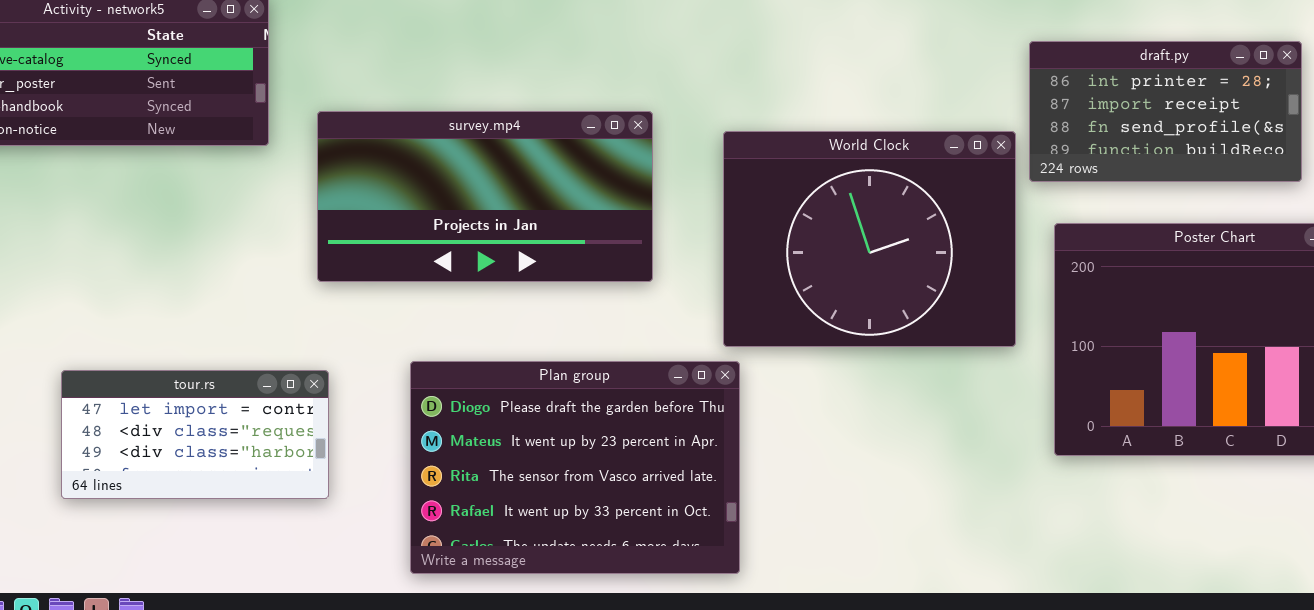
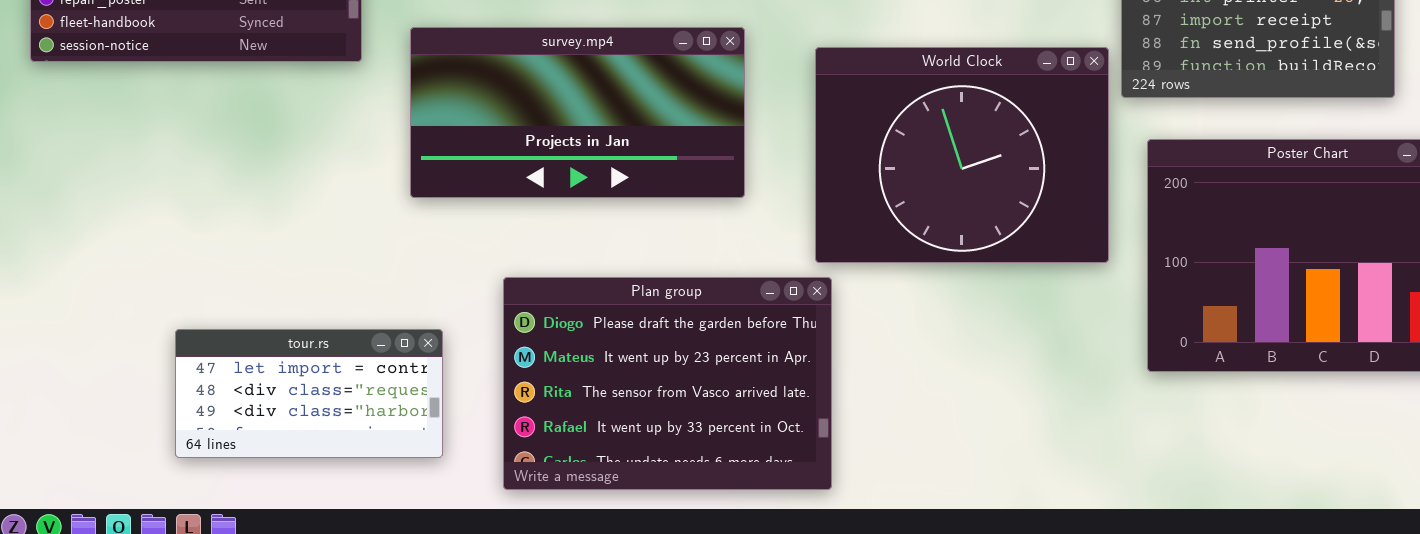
tour.rs: [61,370,329,499] -> [175,329,443,458], moved

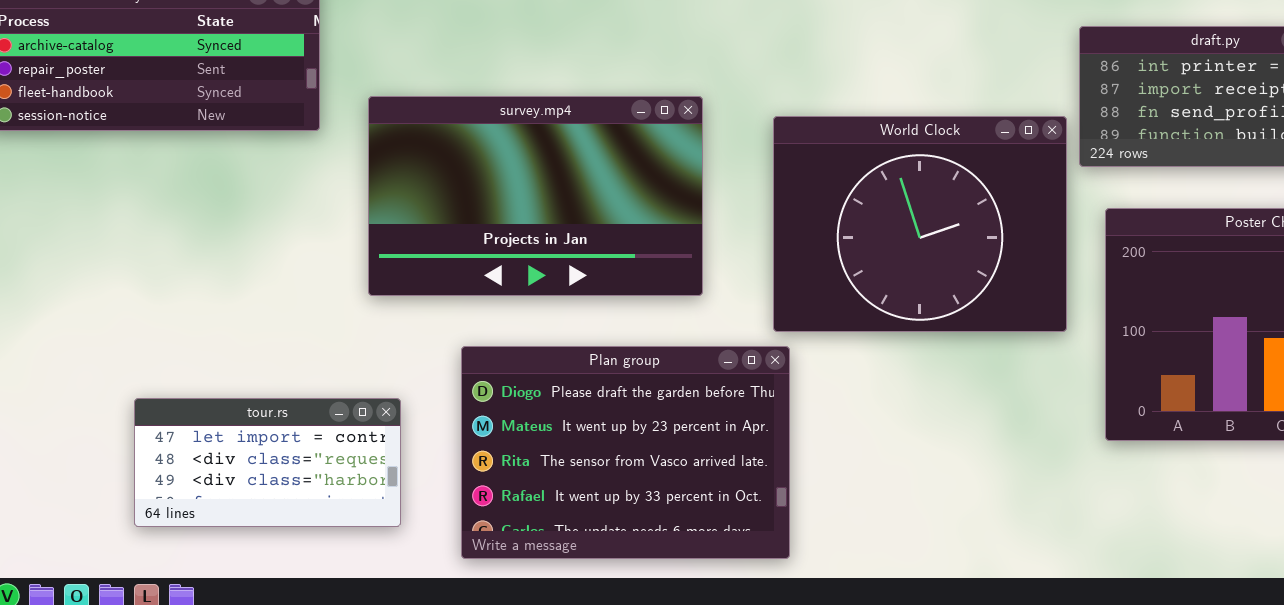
survey.mp4: [410,27,745,198] -> [368,96,703,296], resized

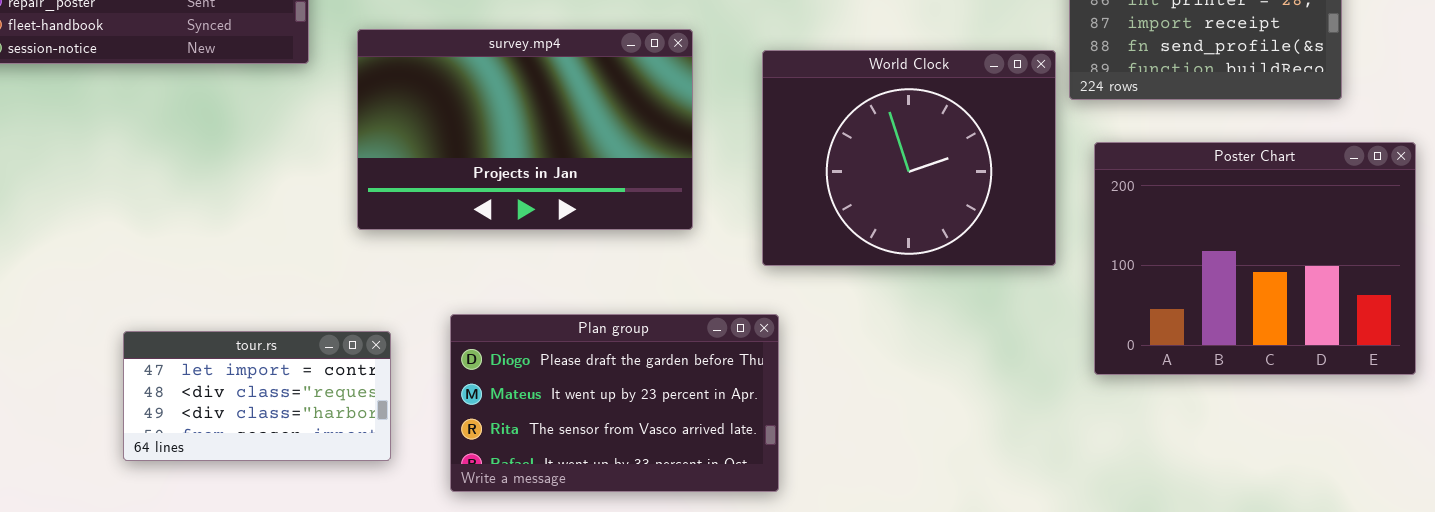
Plan group: [461,346,790,559] -> [450,314,779,492], resized

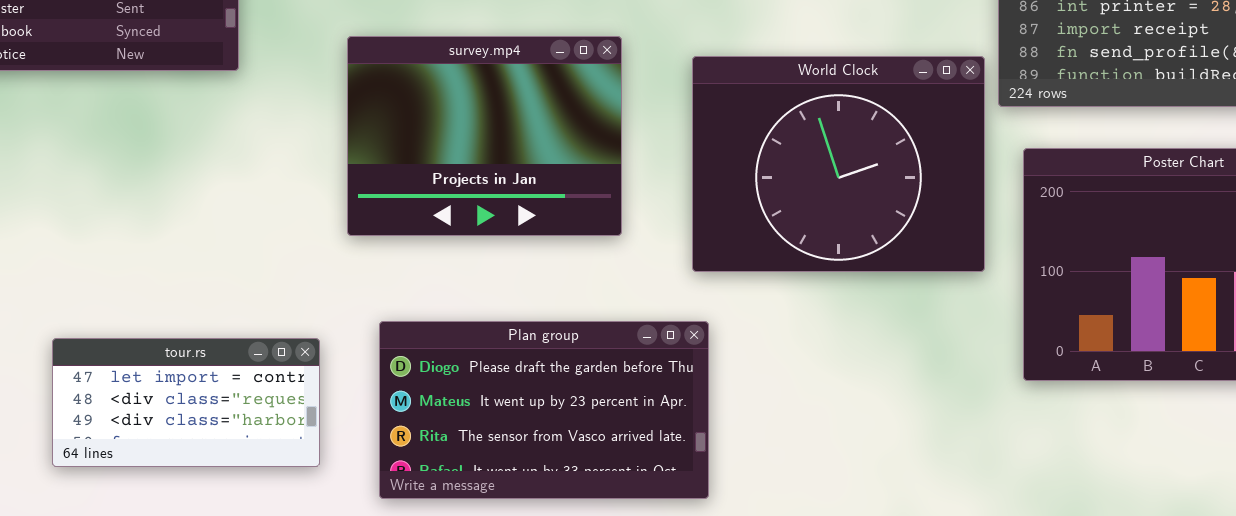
survey.mp4: [357,29,693,230] -> [347,36,622,236], resized

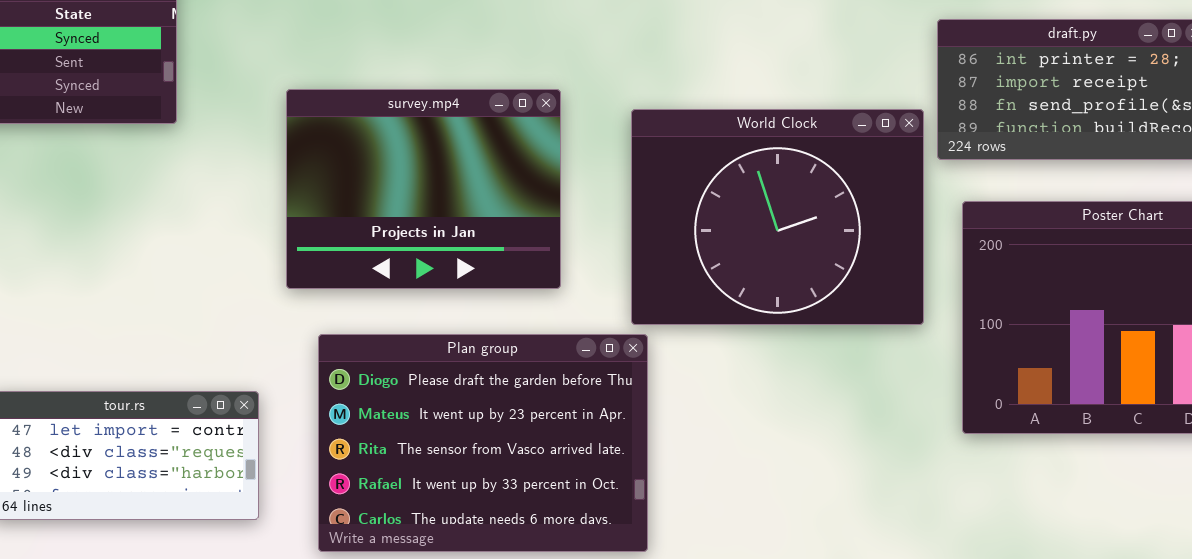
Plan group: [379,321,709,499] -> [318,334,648,552], resized

